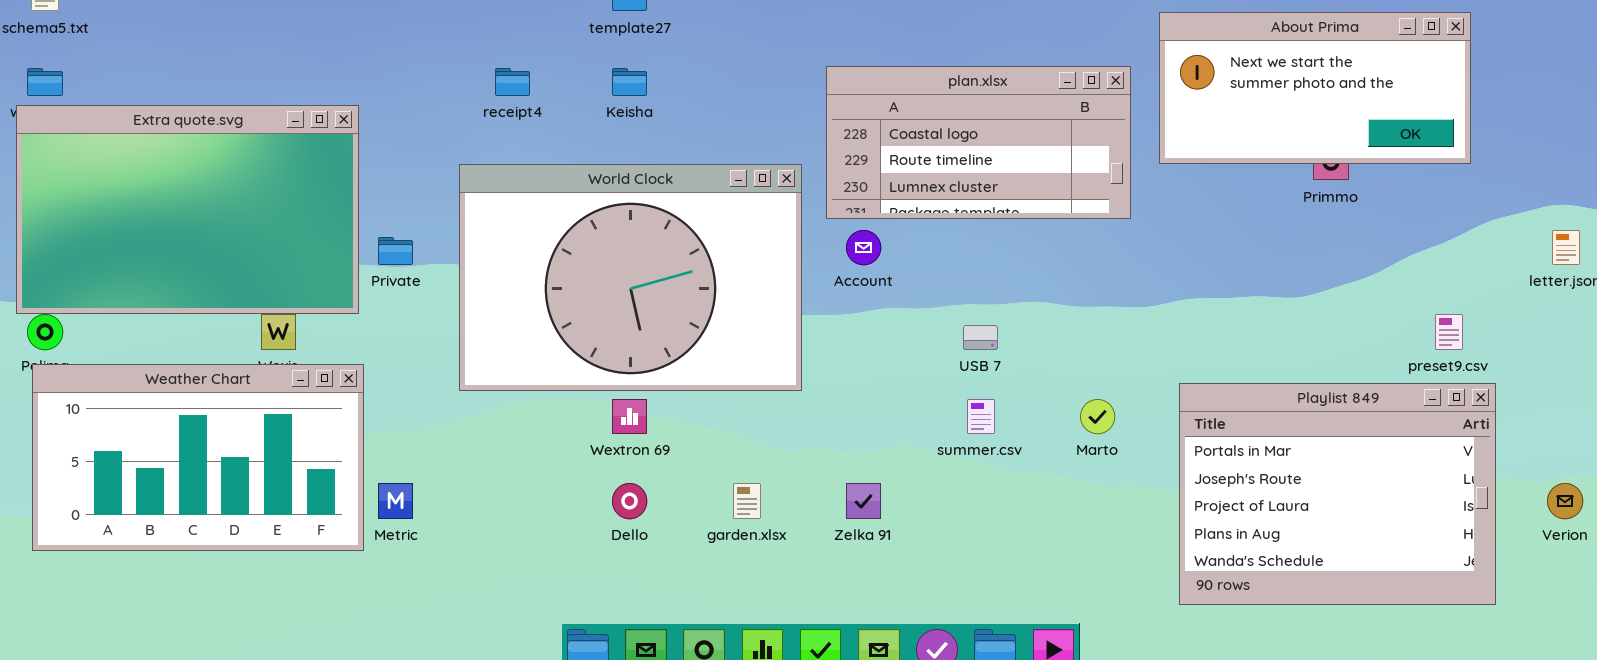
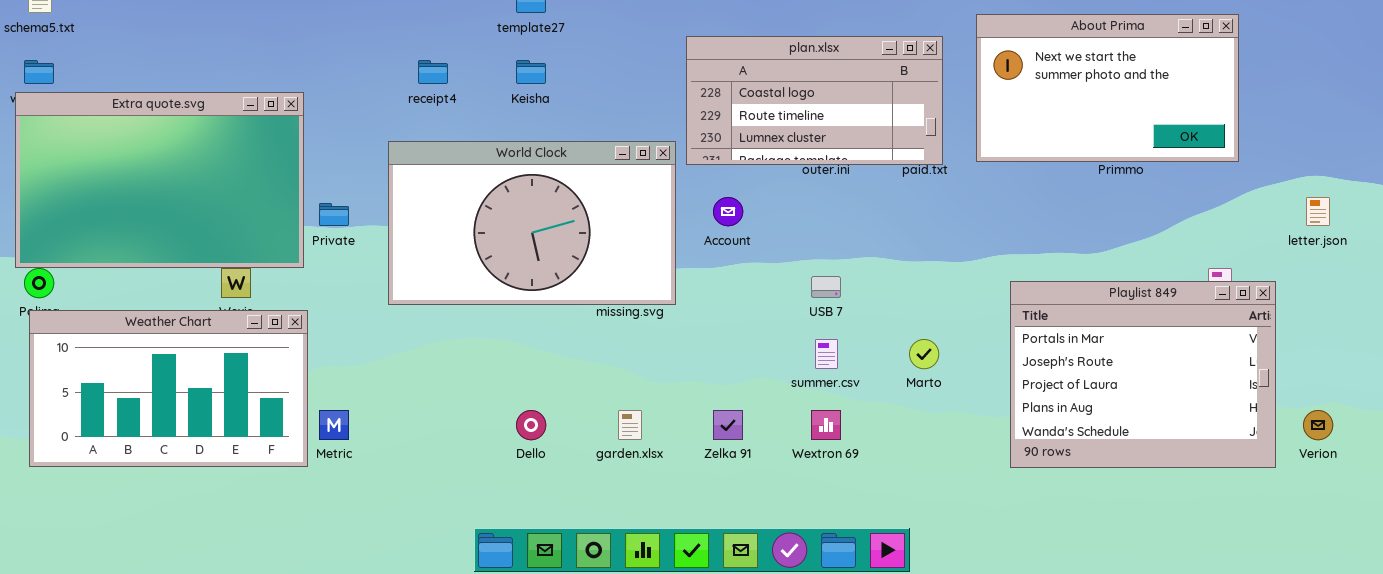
About Prima: [1159,12,1471,164] -> [976,14,1239,162], resized
plan.xlsx: [826,66,1131,219] -> [686,36,943,165], moved
World Clock: [459,164,802,391] -> [388,141,676,305], resized
Playlist 849: [1179,383,1496,605] -> [1010,281,1276,468], moved
Wextron 69: [612,399,647,434] -> [811,410,841,440], moved

